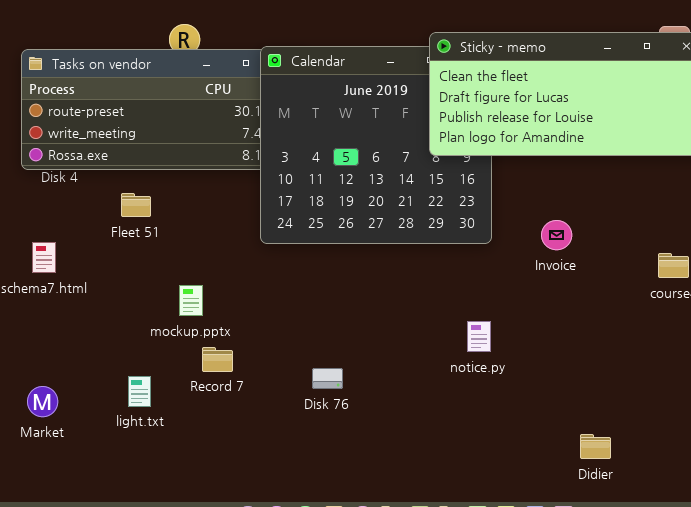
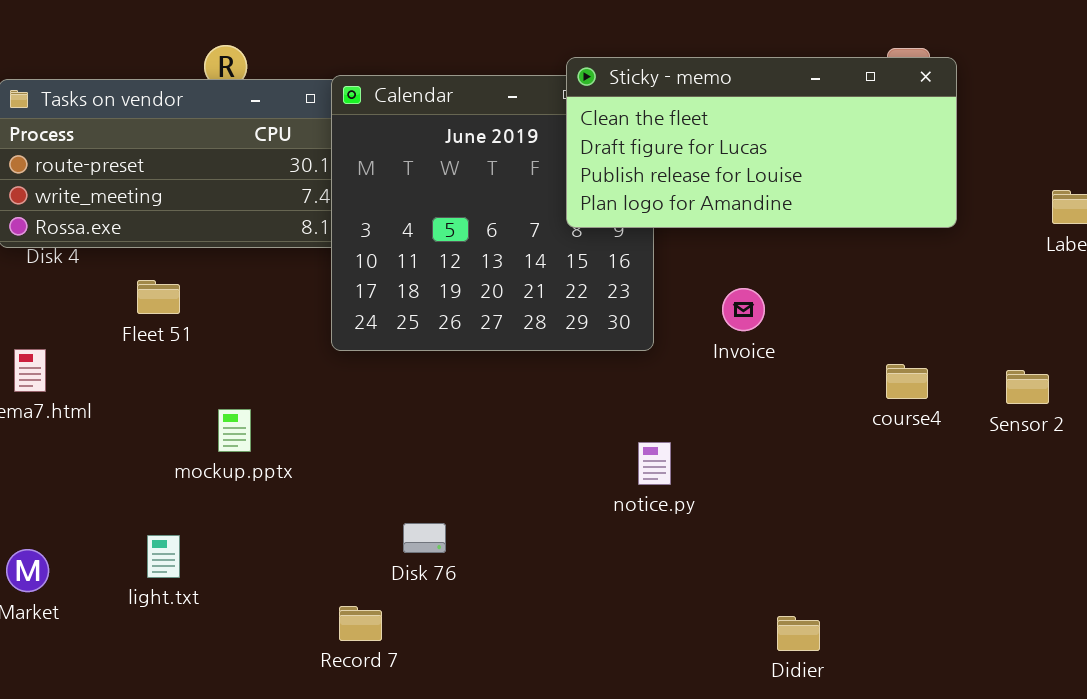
Invoice: [541,220,572,250] -> [722,288,765,331], moved
notice.py: [467,321,491,352] -> [638,442,671,485], moved
Record 7: [202,347,233,372] -> [339,606,382,641], moved

